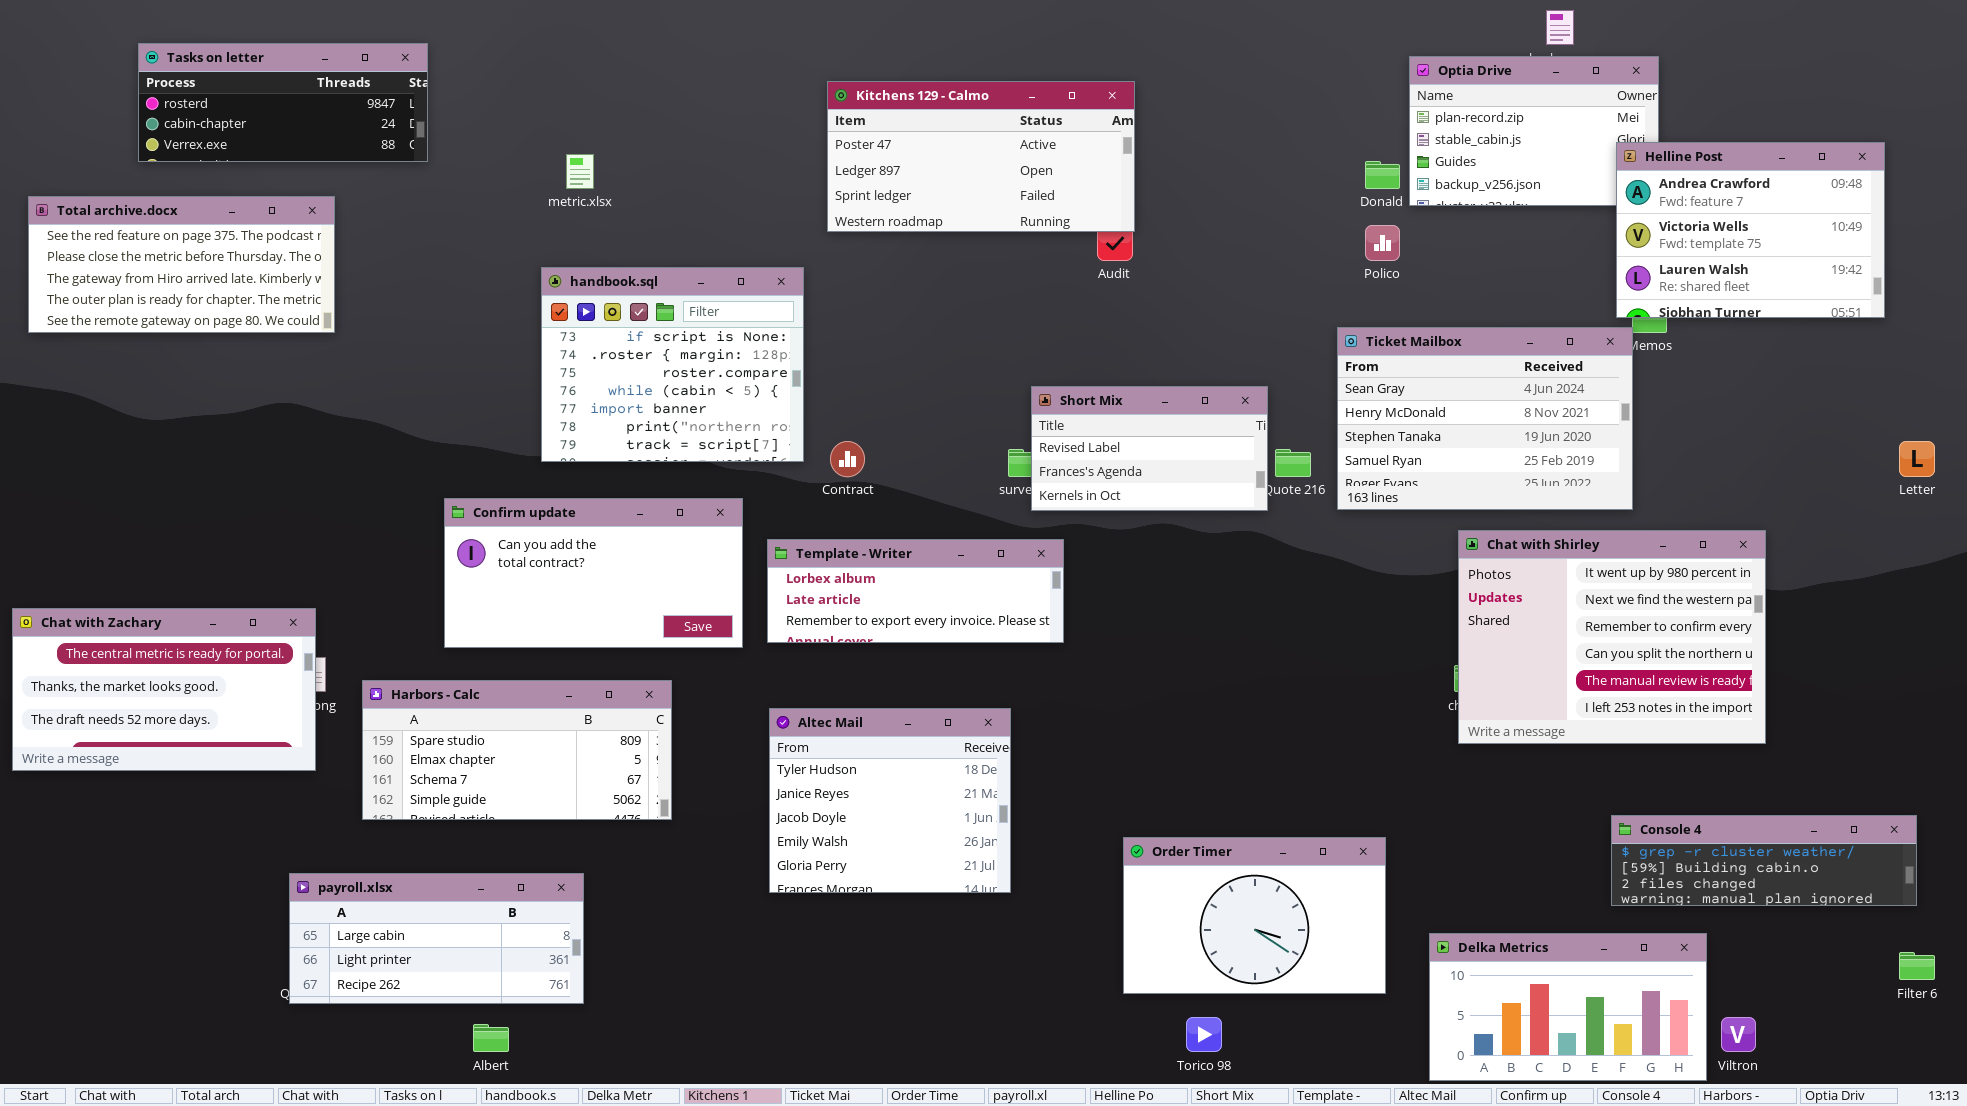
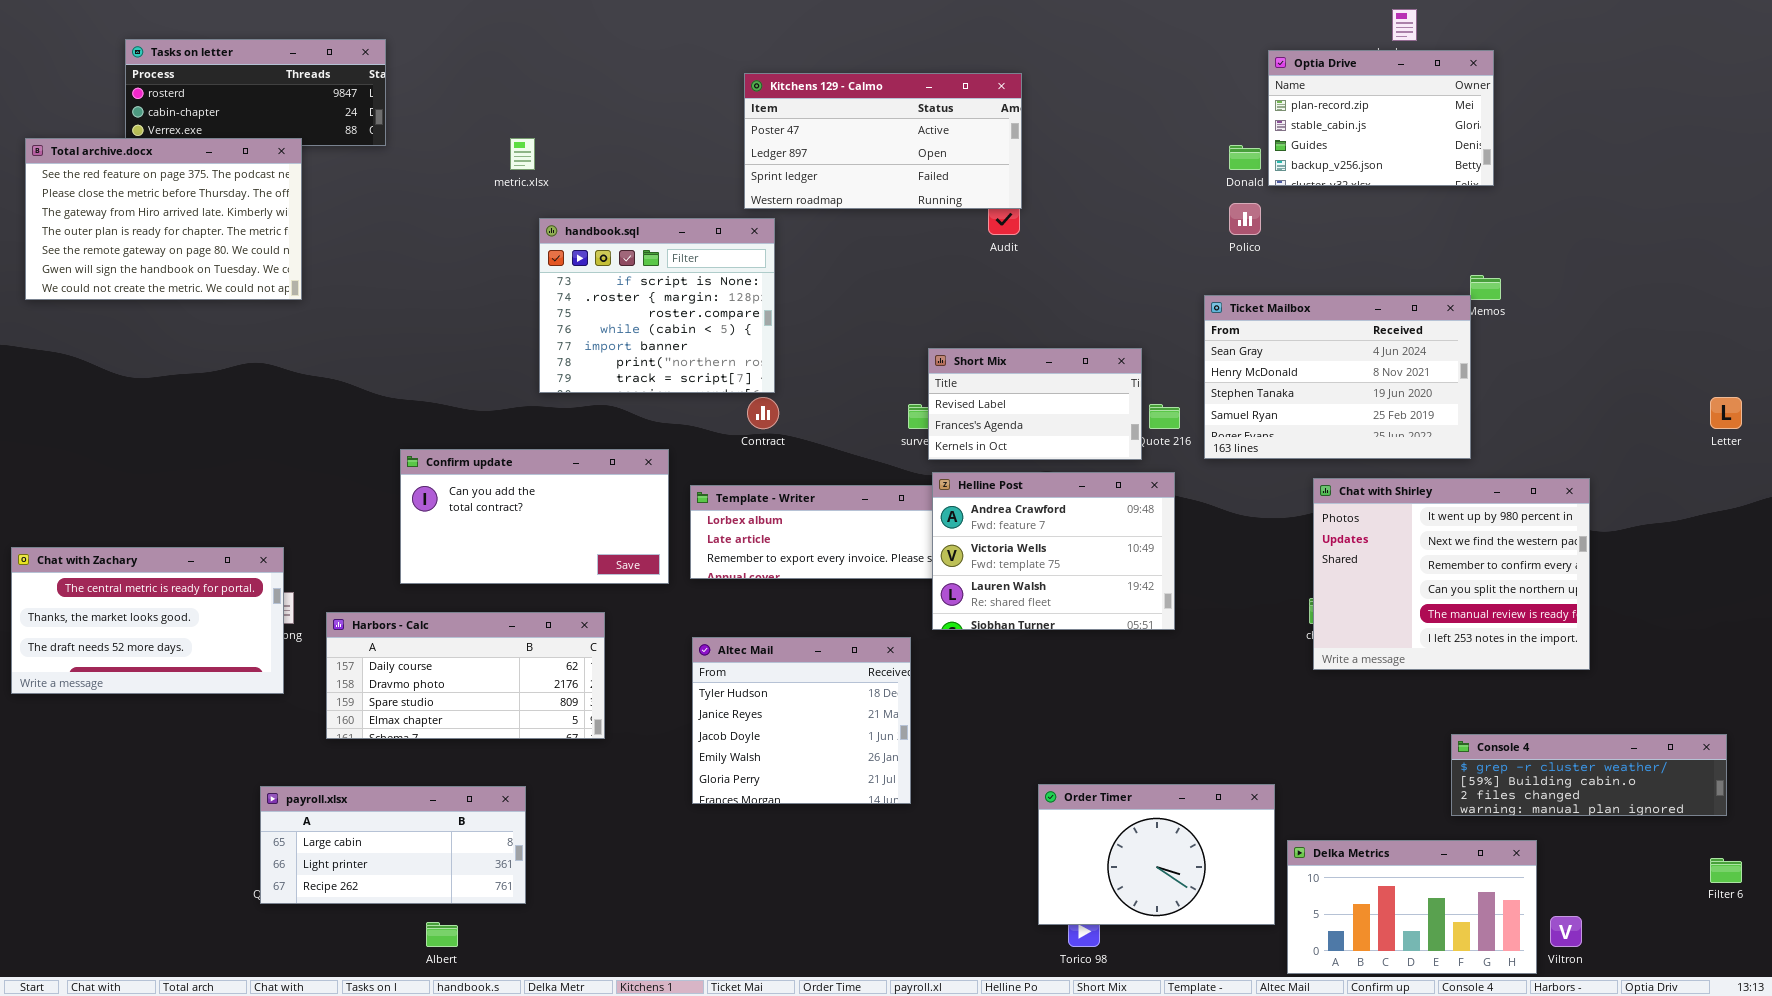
Helline Post: [1616,142,1885,318] -> [932,472,1175,630], moved
Total archive.docx: [28,196,335,333] -> [25,138,302,300], resized
handbook.sql: [541,267,804,462] -> [539,218,775,393], moved
Harbors - Calc: [362,680,672,820] -> [326,612,605,739], scrolled up 2 rows
Order Timer: [1123,837,1386,994] -> [1038,784,1275,925], moved

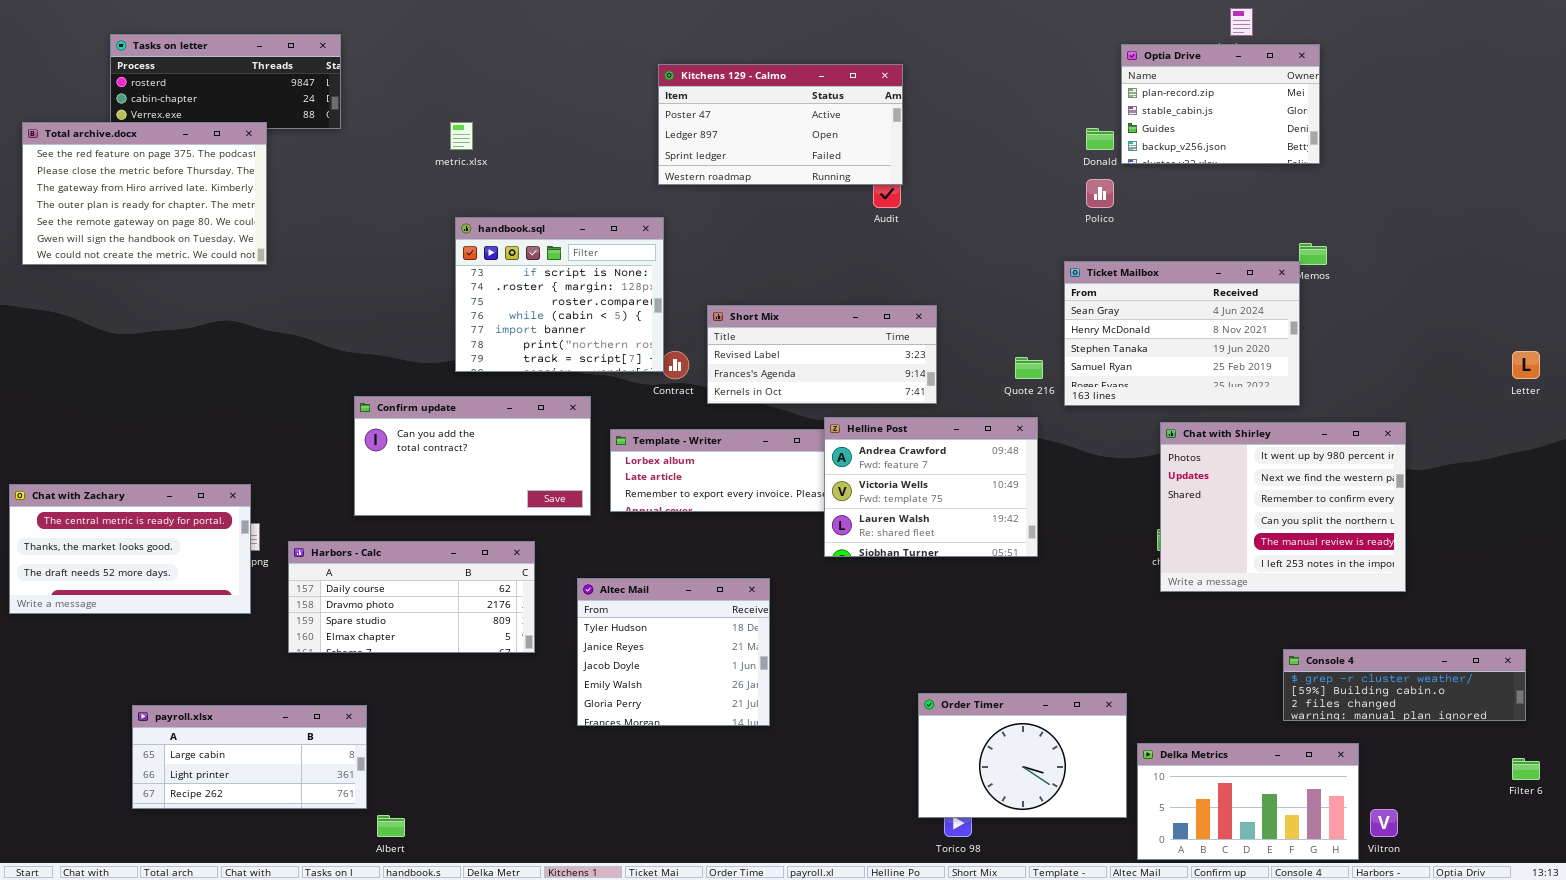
handbook.sql: [539,218,775,393] -> [455,217,664,372], moved
Short Mix: [928,348,1142,460] -> [707,305,937,404], moved, resized
Altec Mail: [692,637,911,804] -> [577,578,770,726], moved
payroll.xlsx: [260,786,526,904] -> [132,705,367,809], moved

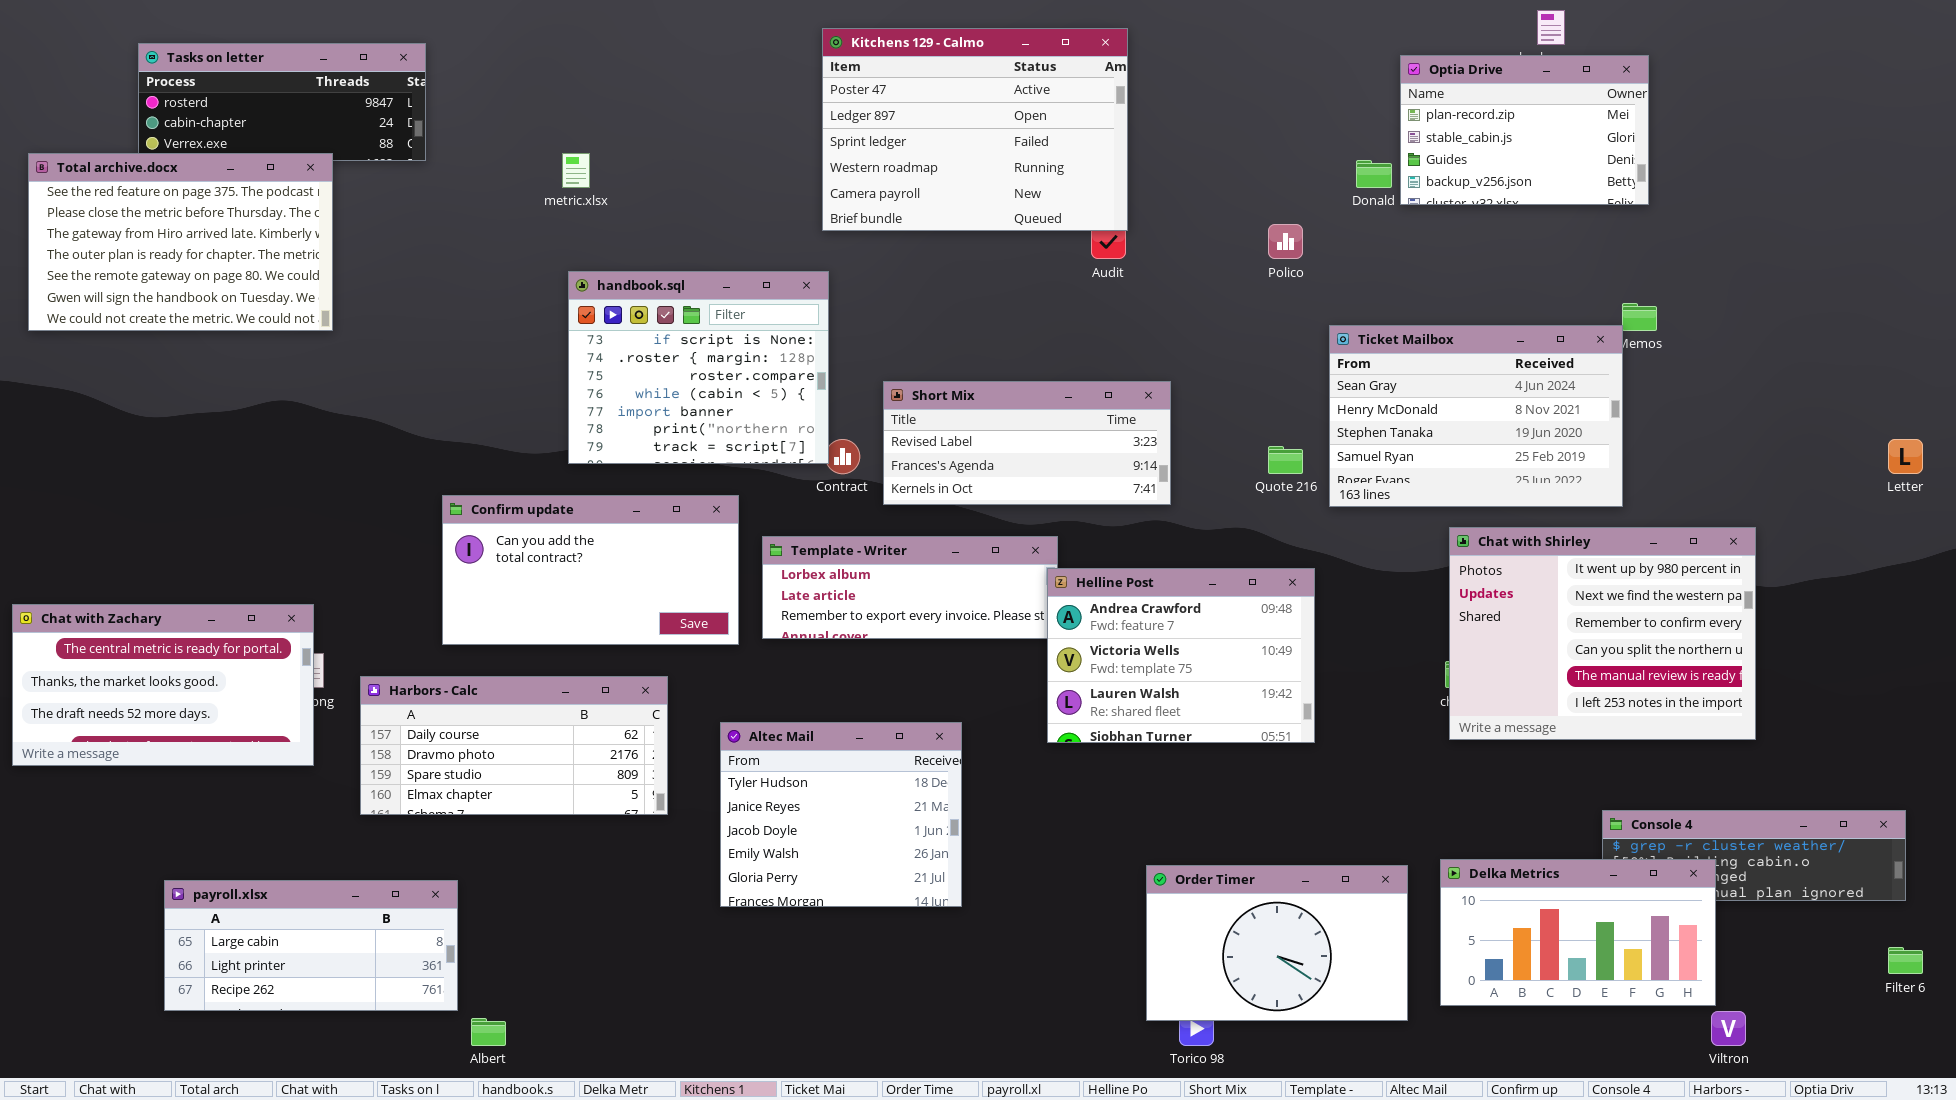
Kitchens 129 - Calmo: [658,64,903,185] -> [822,28,1128,231], resized
Polico: [1086,179,1114,208] -> [1268,224,1303,259], moved
Helline Post: [824,417,1038,557] -> [1047,568,1315,743], moved
Delka Metrics: [1137,743,1359,860] -> [1440,859,1716,1006], moved

